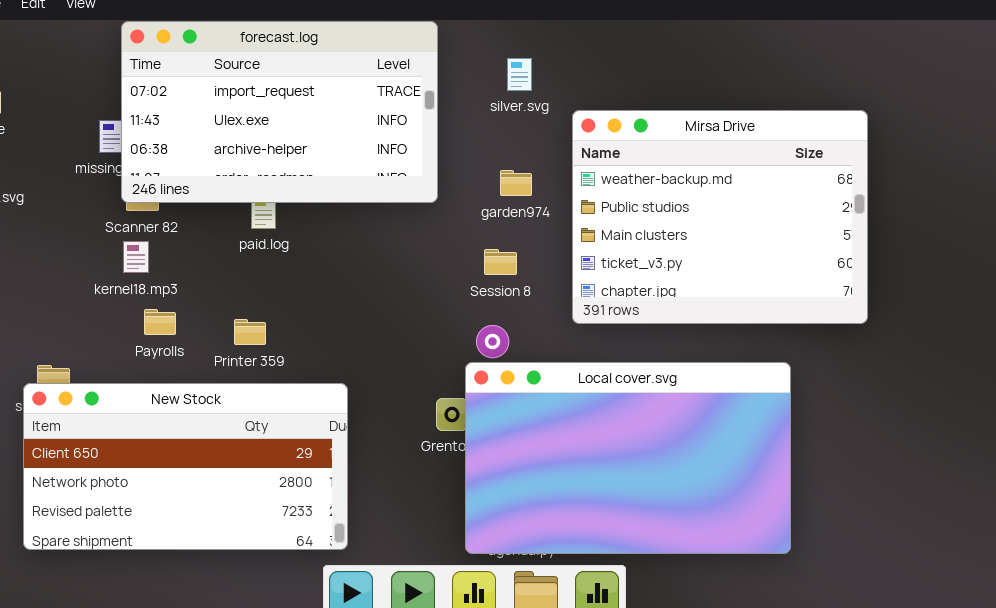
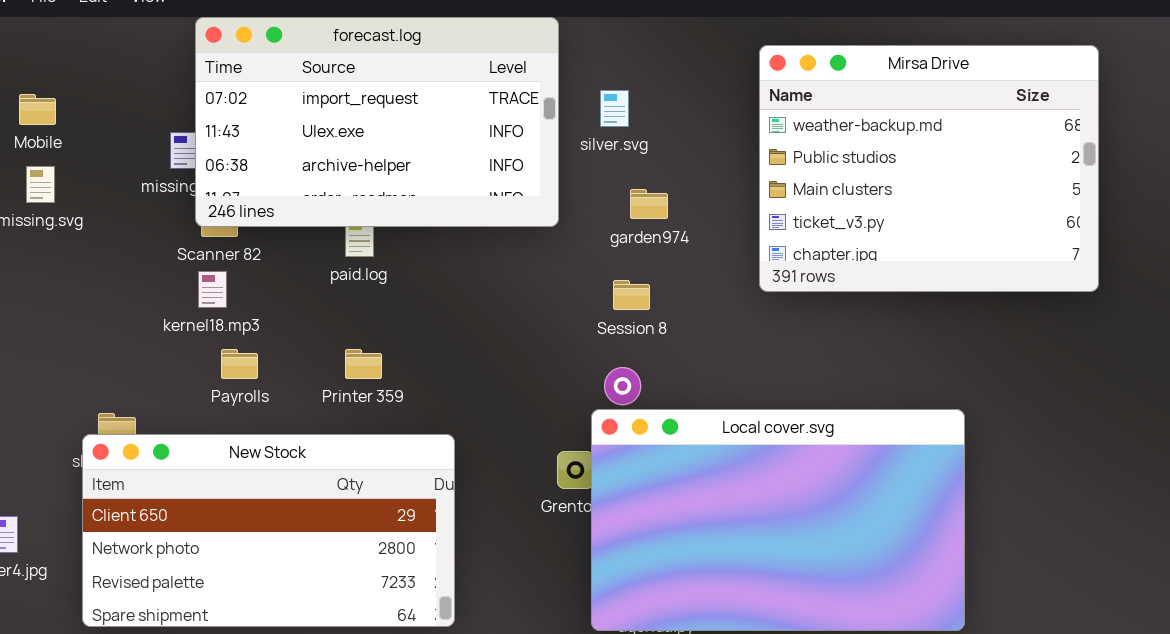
silver.svg: [507,58,532,91] -> [600,90,629,127], moved
Mirsa Drive: [572,110,868,324] -> [759,45,1099,292], moved
Printer 359: [234,319,266,345] -> [345,349,382,379], moved

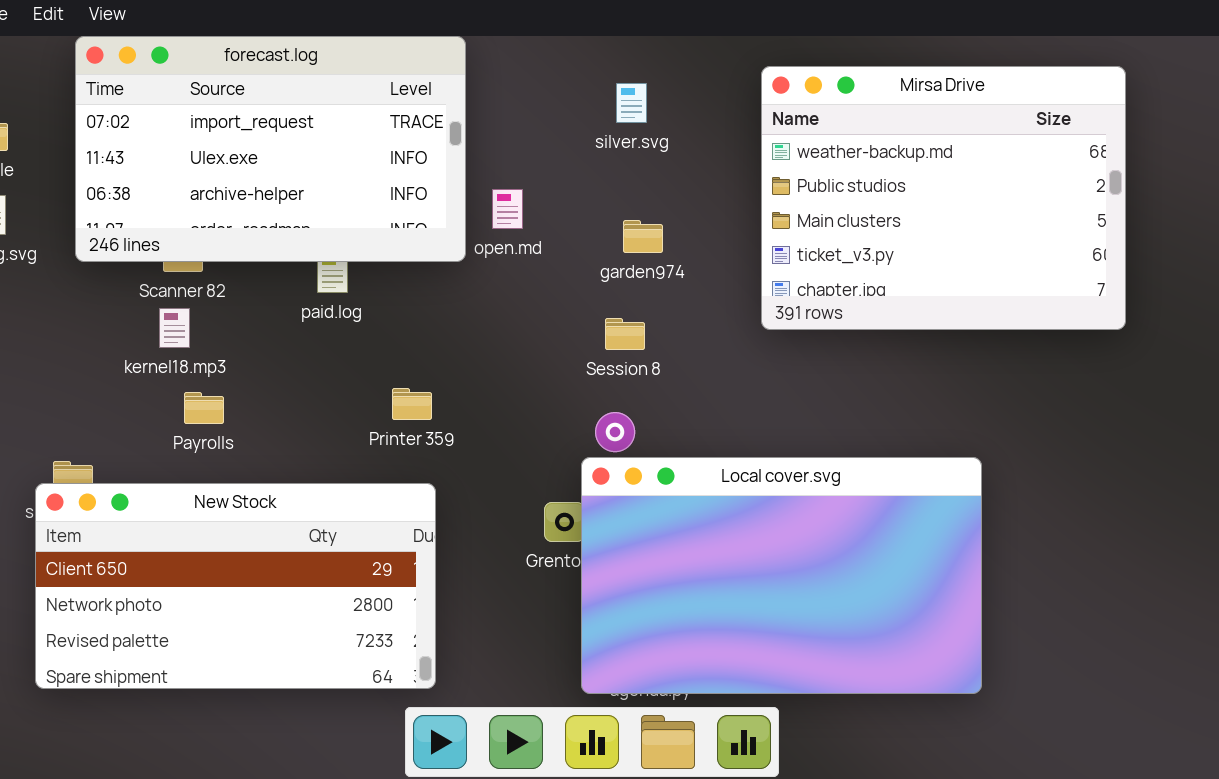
forecast.log: [195,17,559,227] -> [75,36,466,262], moved
silver.svg: [600,90,629,127] -> [616,83,647,123], moved
Printer 359: [345,349,382,379] -> [392,388,432,420], moved

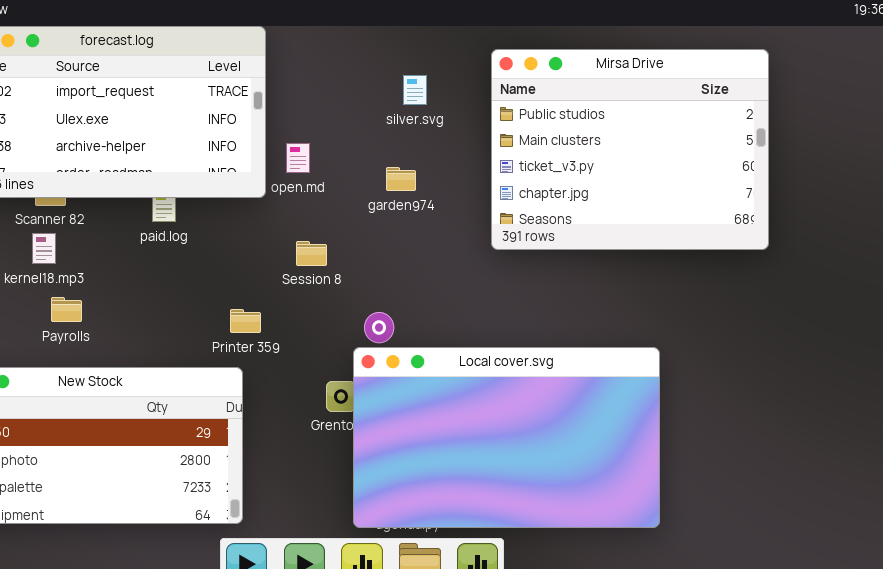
Mirsa Drive: [761,66,1126,330] -> [491,49,769,250], scrolled down 1 row
silver.svg: [616,83,647,123] -> [403,75,427,105], moved
Session 8: [605,318,645,350] -> [296,241,327,266], moved
Printer 359: [392,388,432,420] -> [230,309,261,333], moved

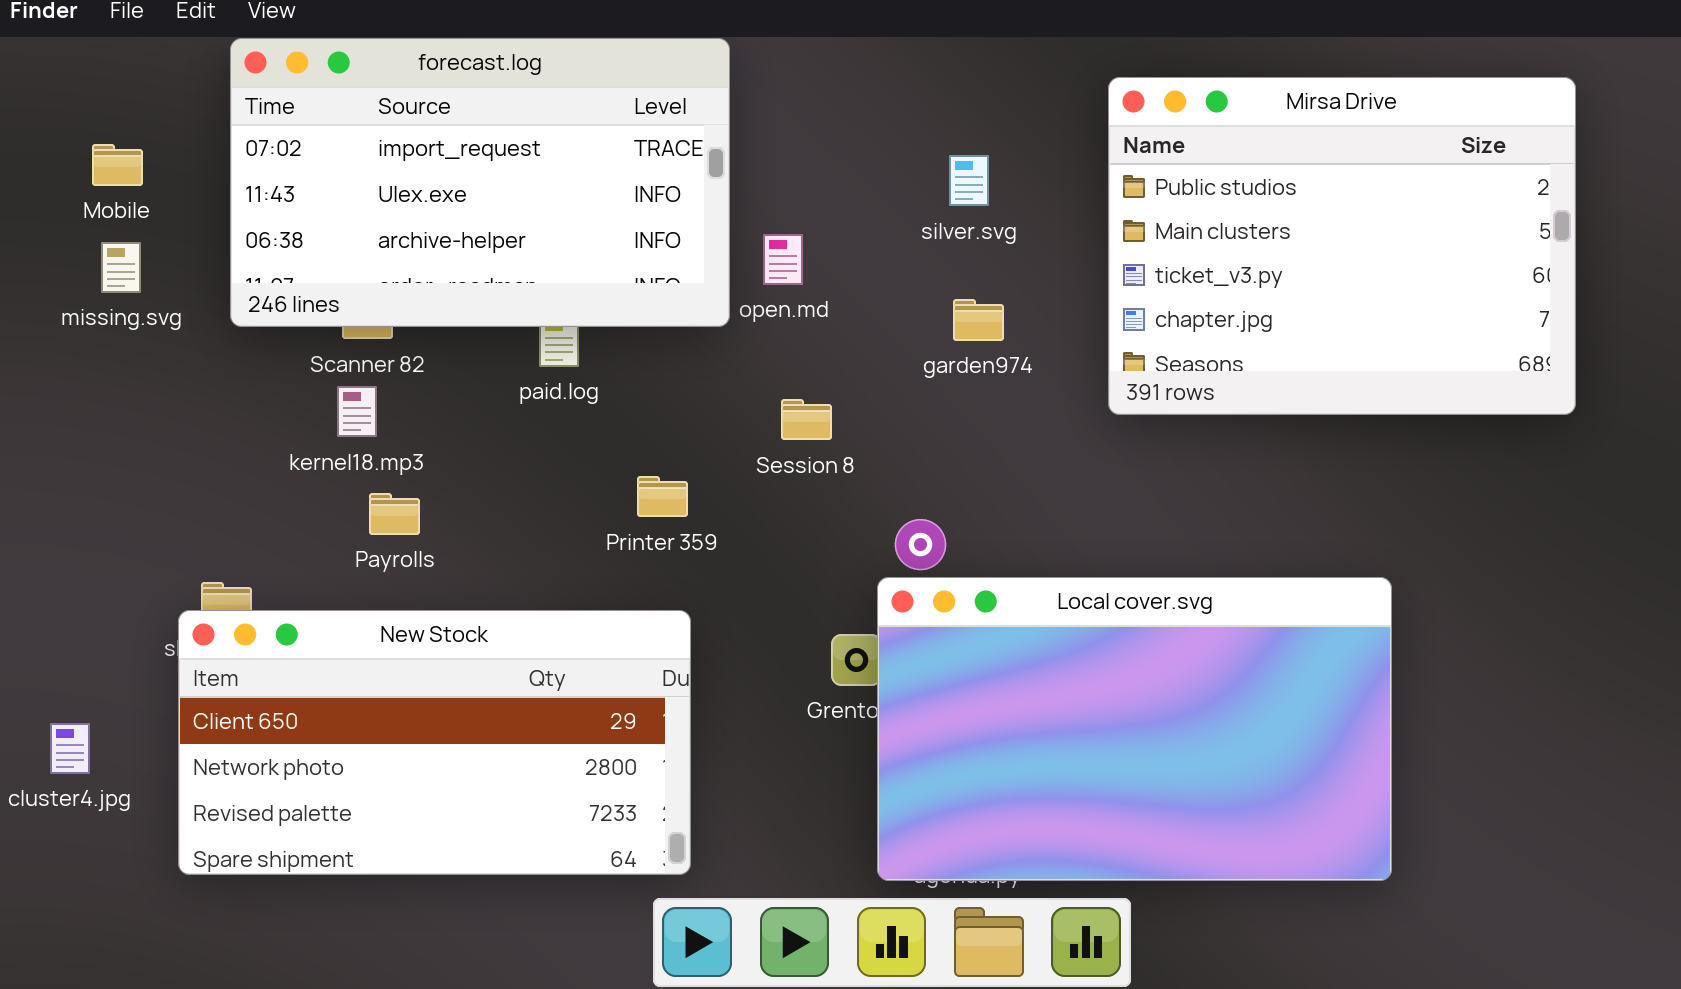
silver.svg: [403,75,427,105] -> [949,155,989,206], moved
garden974: [386,167,416,191] -> [953,299,1004,341], moved
Printer 359: [230,309,261,333] -> [637,476,688,517], moved

